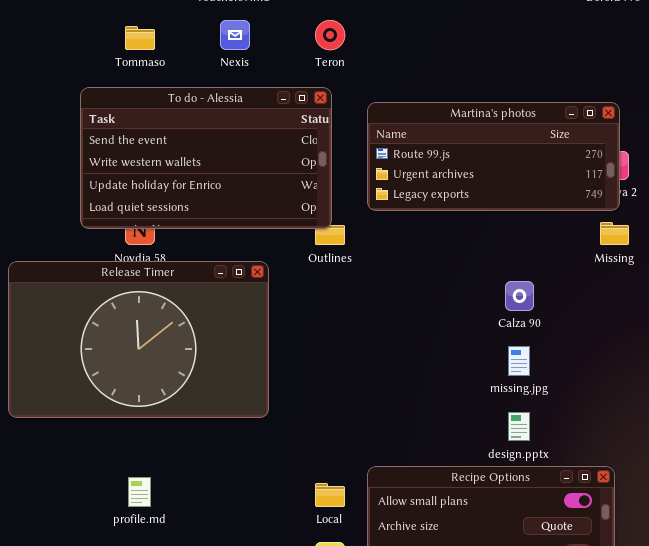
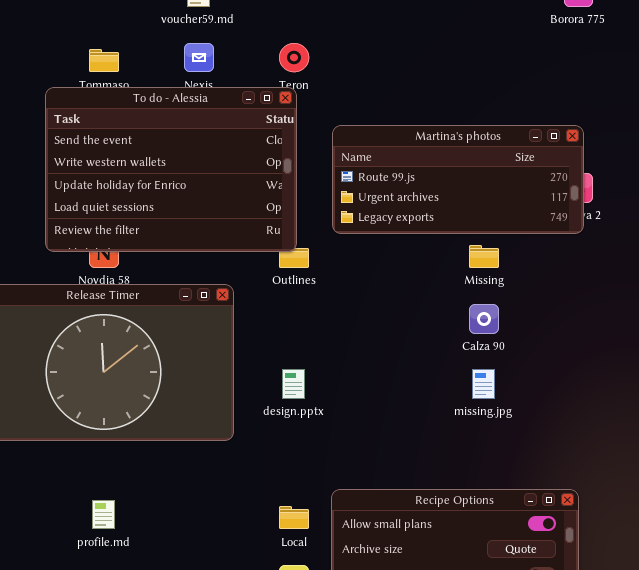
To do - Alessia: [80,87,332,229] -> [45,87,297,252], resized
Missing: [600,222,629,245] -> [469,245,499,268], moved
design.pptx: [508,412,530,441] -> [282,369,305,399], moved

